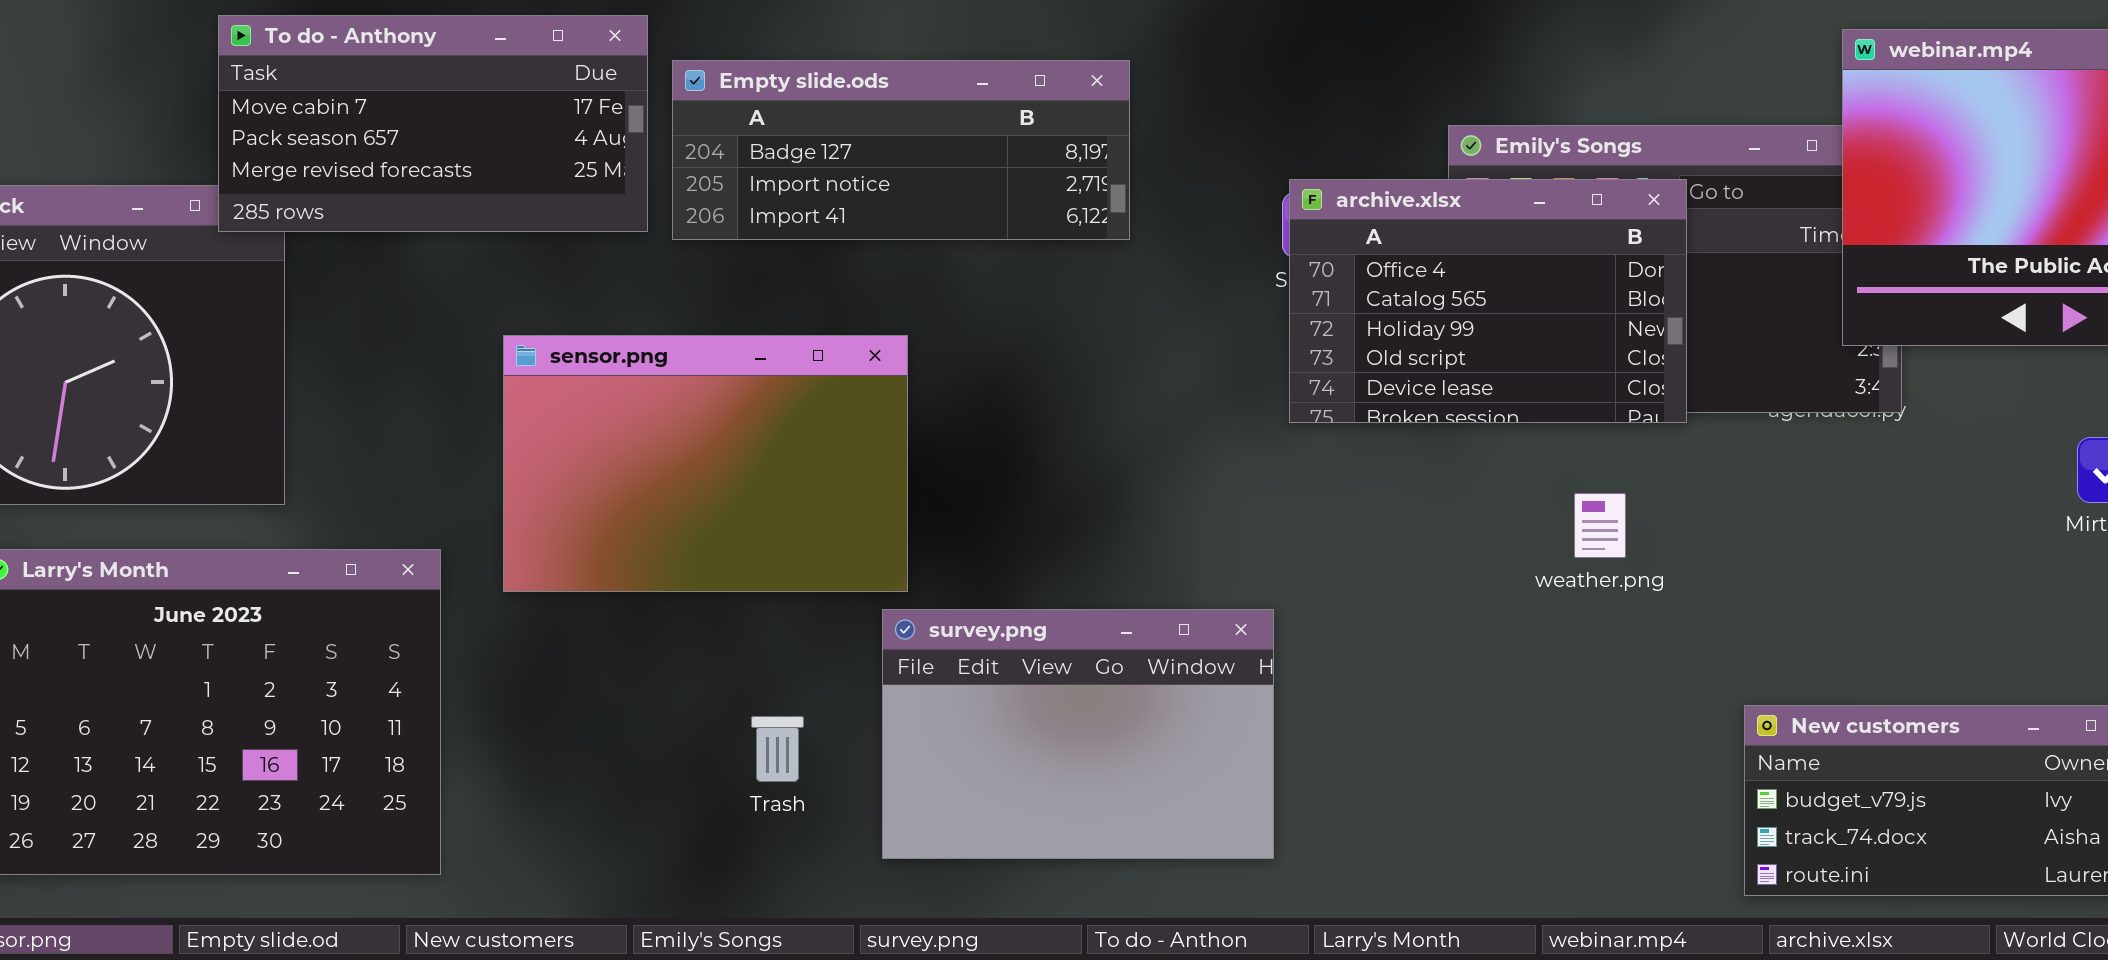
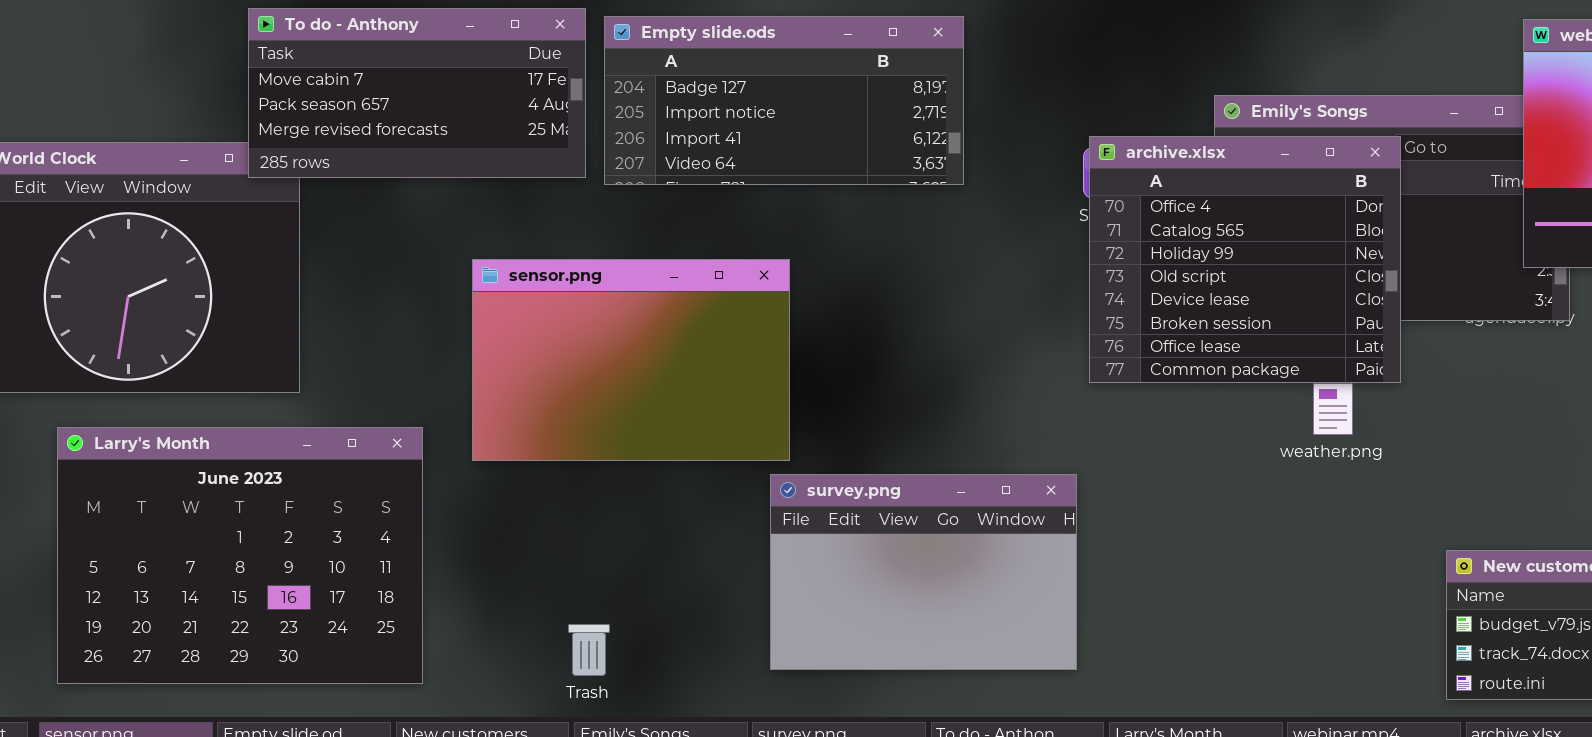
Empty slide.ods: [672,60,1130,240] -> [604,16,964,185], resized
archive.xlsx: [1289,179,1687,423] -> [1089,136,1401,383], resized
Trash: [751,716,804,782] -> [568,624,610,676], moved

